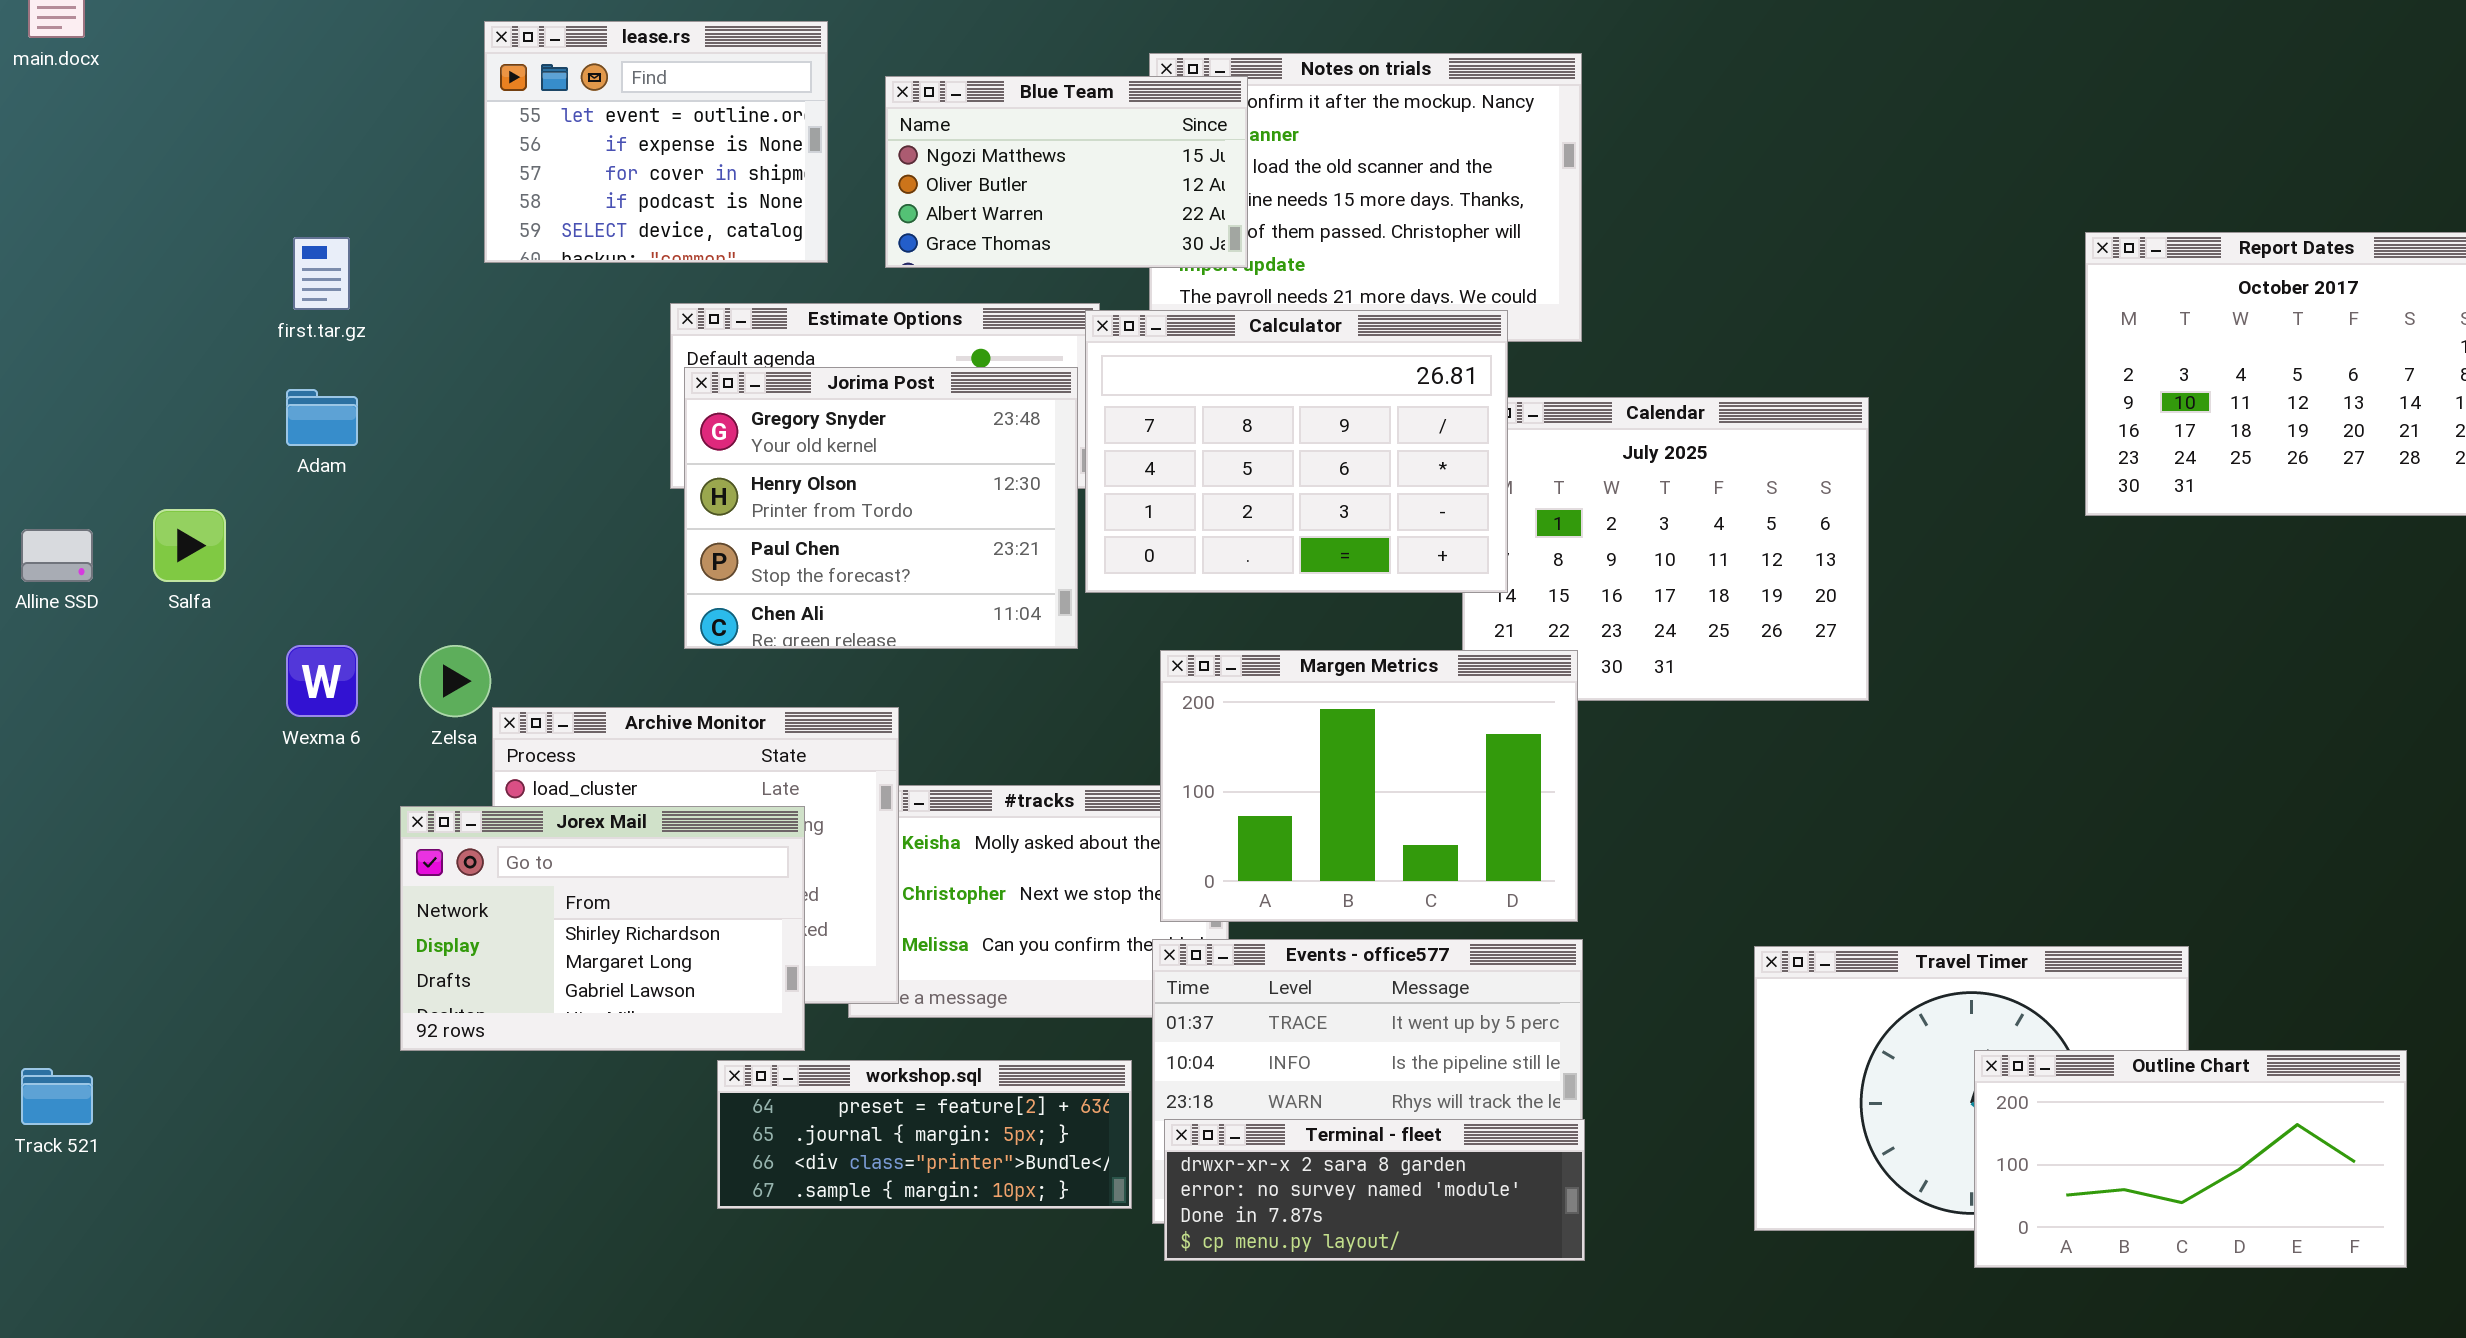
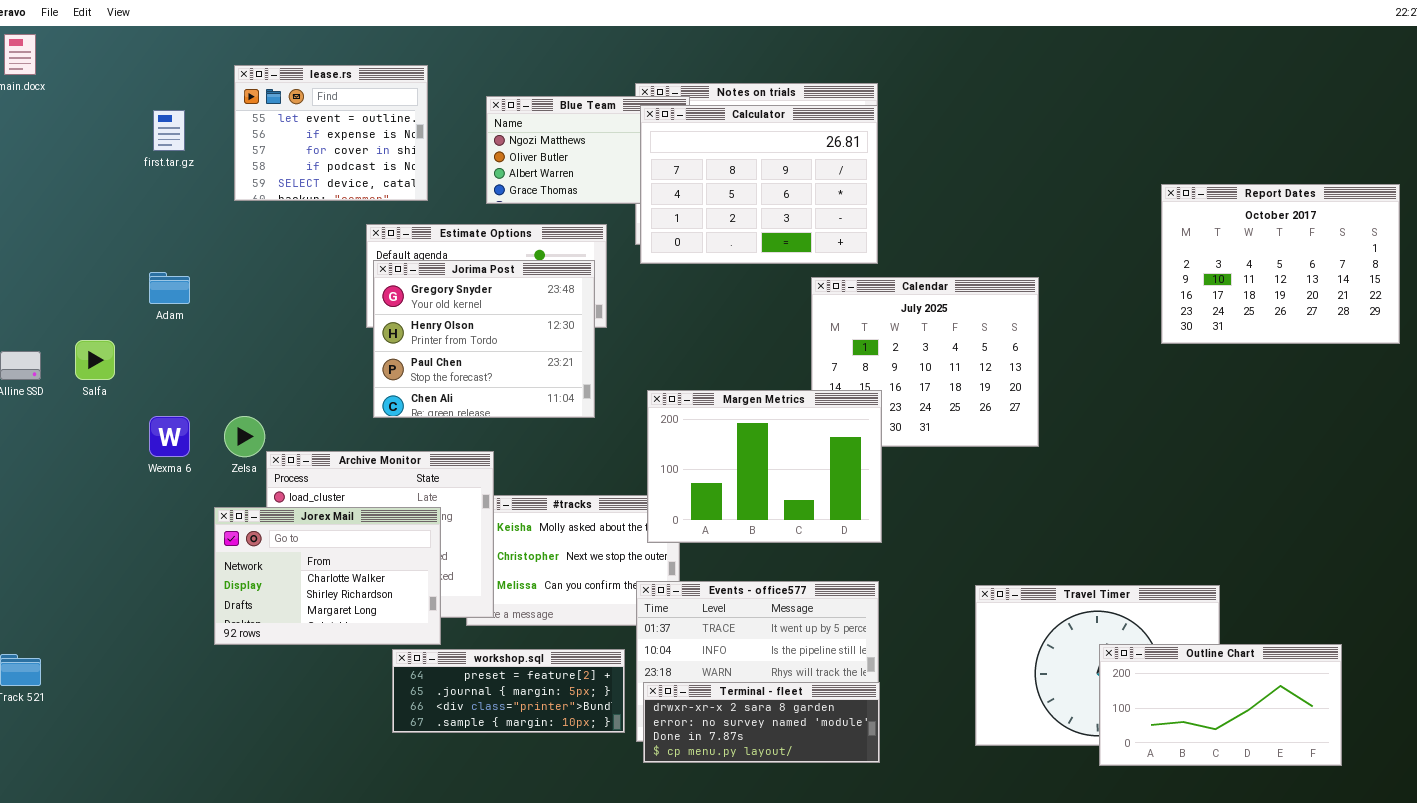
lease.rs: [484,21,828,263] -> [234,65,428,201], moved
first.tar.gz: [293,237,350,310] -> [153,110,185,151], moved
Calculator: [1085,310,1508,593] -> [640,105,878,264], moved
Margen Metrics: [1160,650,1578,922] -> [647,390,882,543], moved
Jorex Mail: [400,806,805,1051] -> [214,507,441,645], scrolled up 1 row

